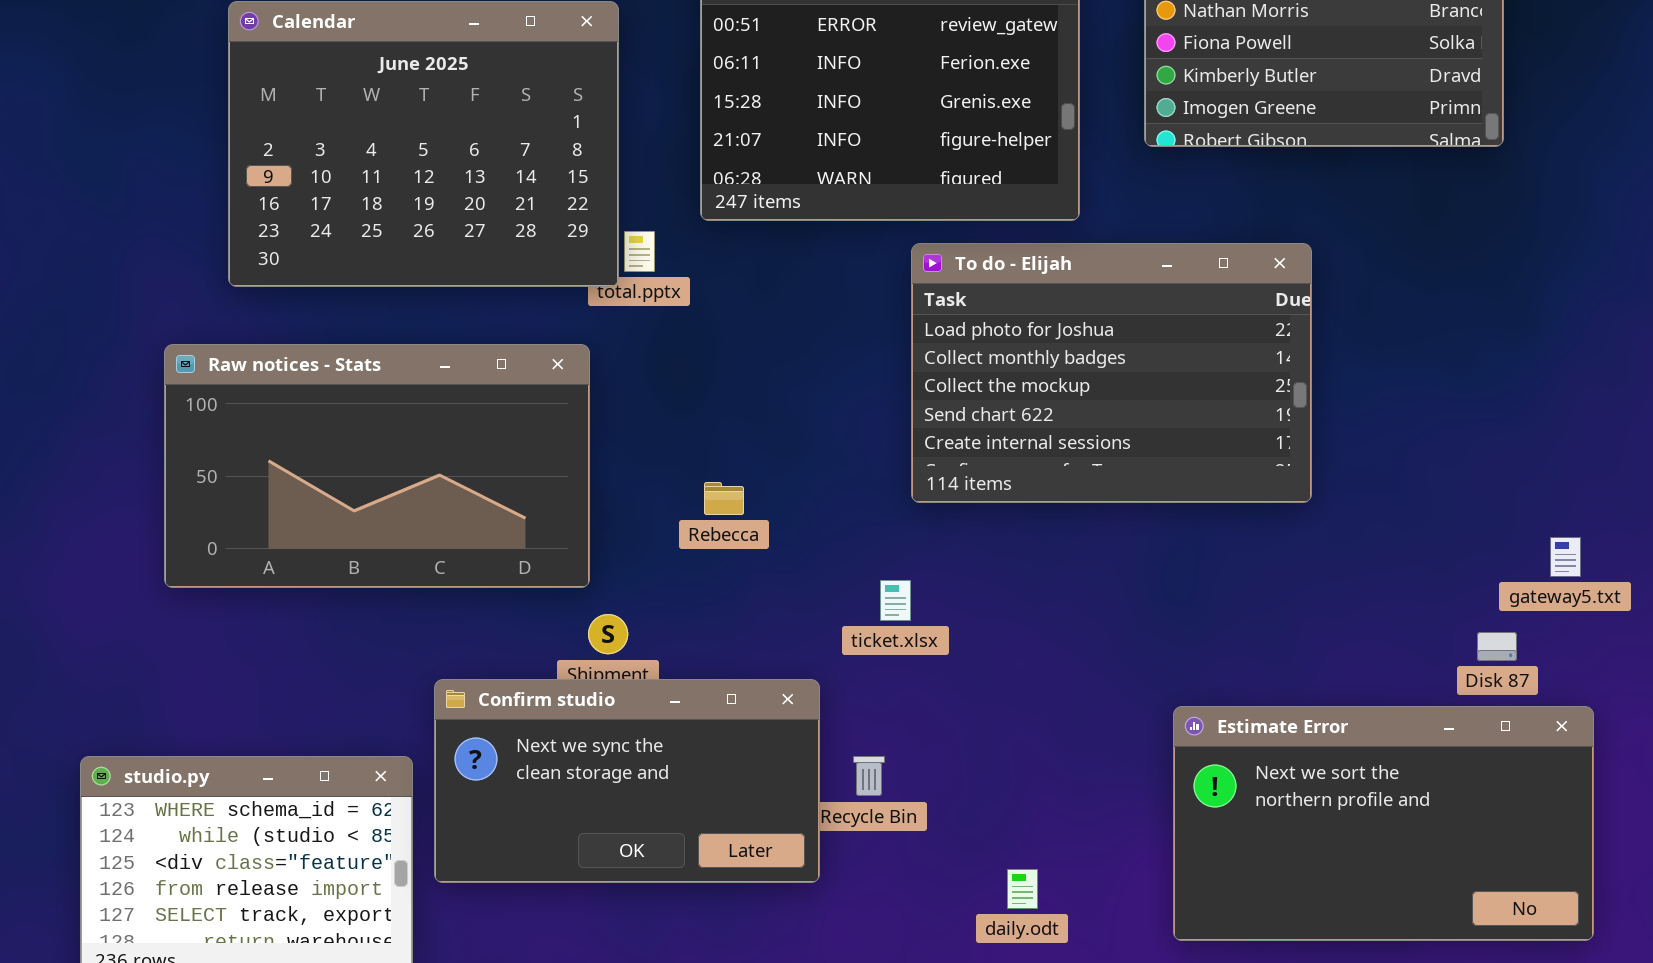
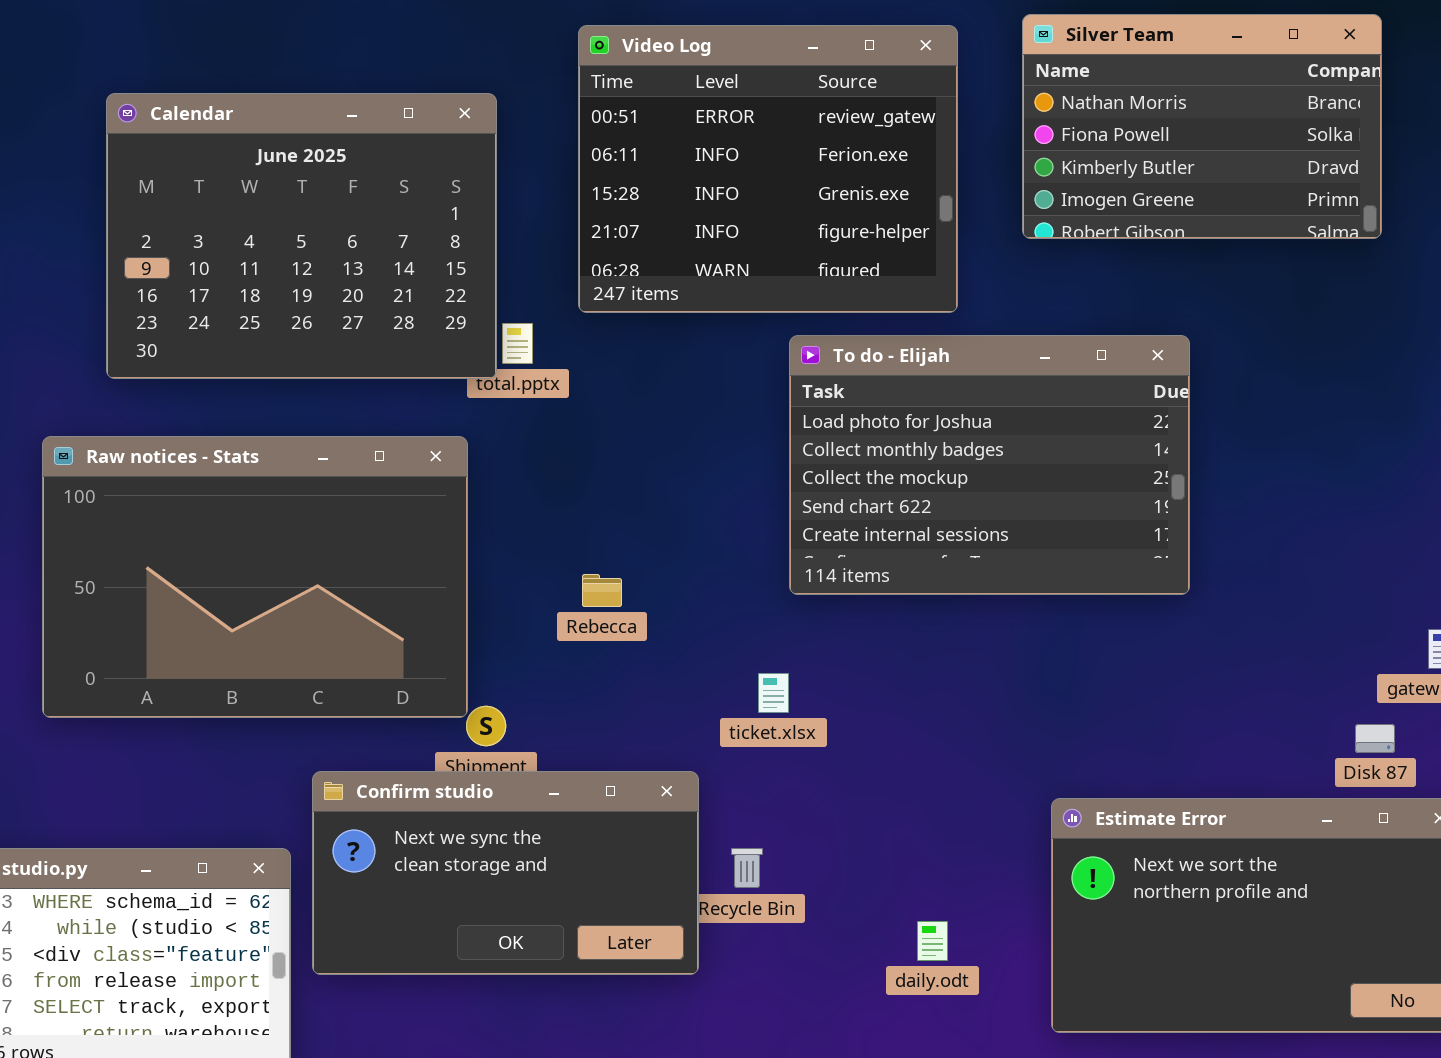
Raw notices - Stats: [164,344,590,588] -> [42,436,468,718], resized
daily.odt: [1007,869,1038,909] -> [917,921,948,961], moved

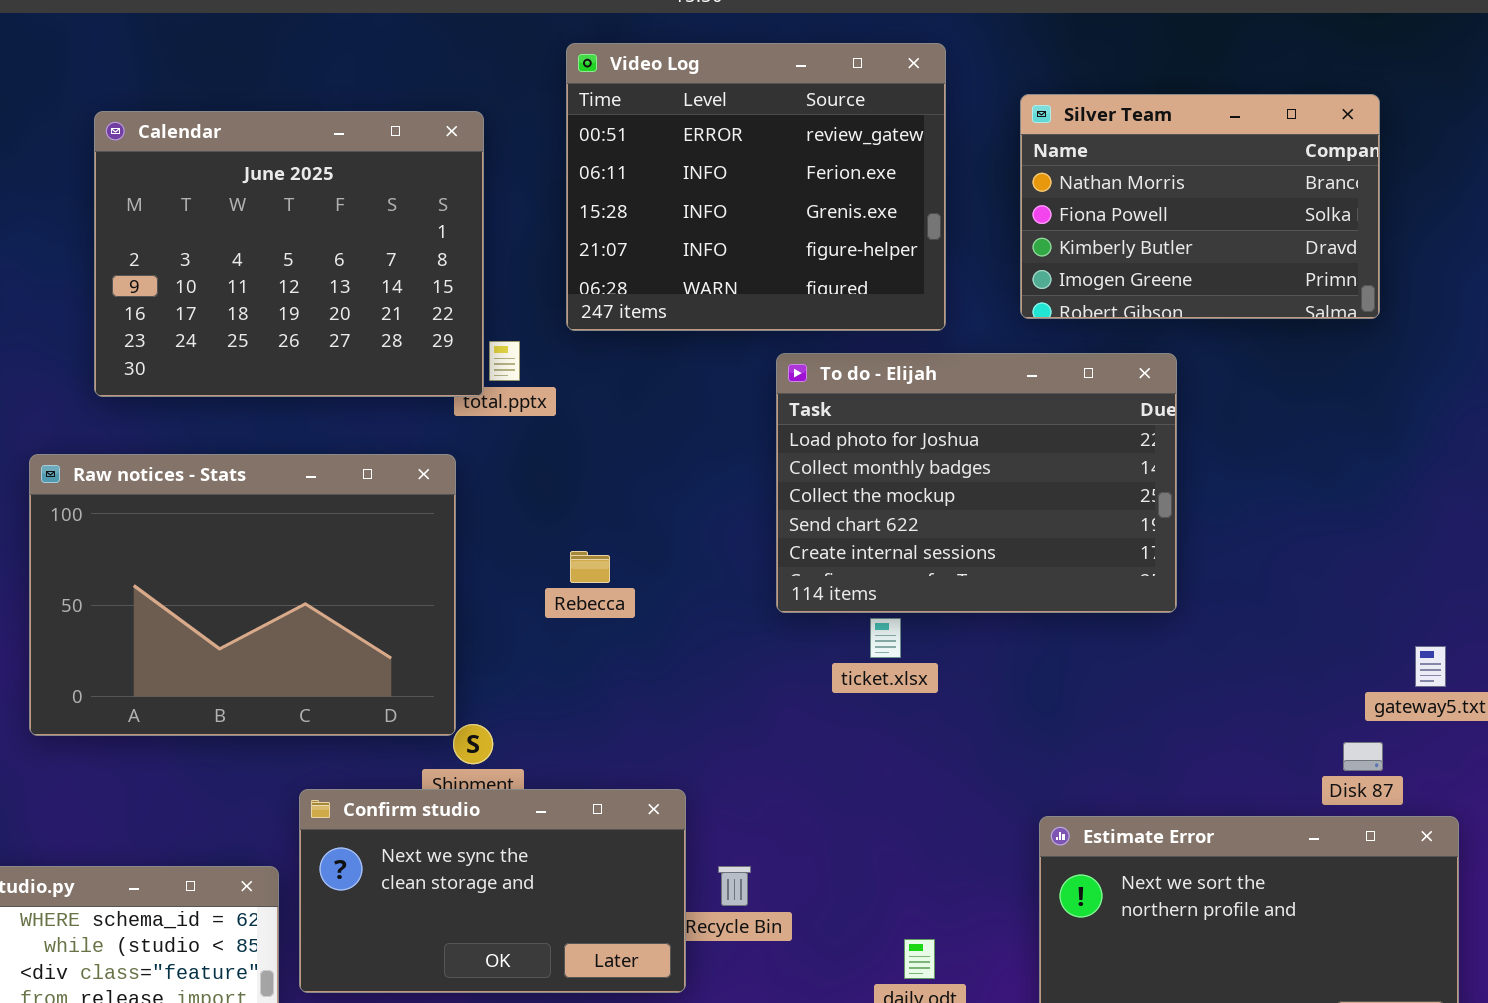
Silver Team: [1022,14,1382,239] -> [1020,94,1380,319], moved
Rebecca: [582,574,622,607] -> [570,551,610,583], moved
ticket.xlsx: [758,673,789,713] -> [870,618,901,658], moved

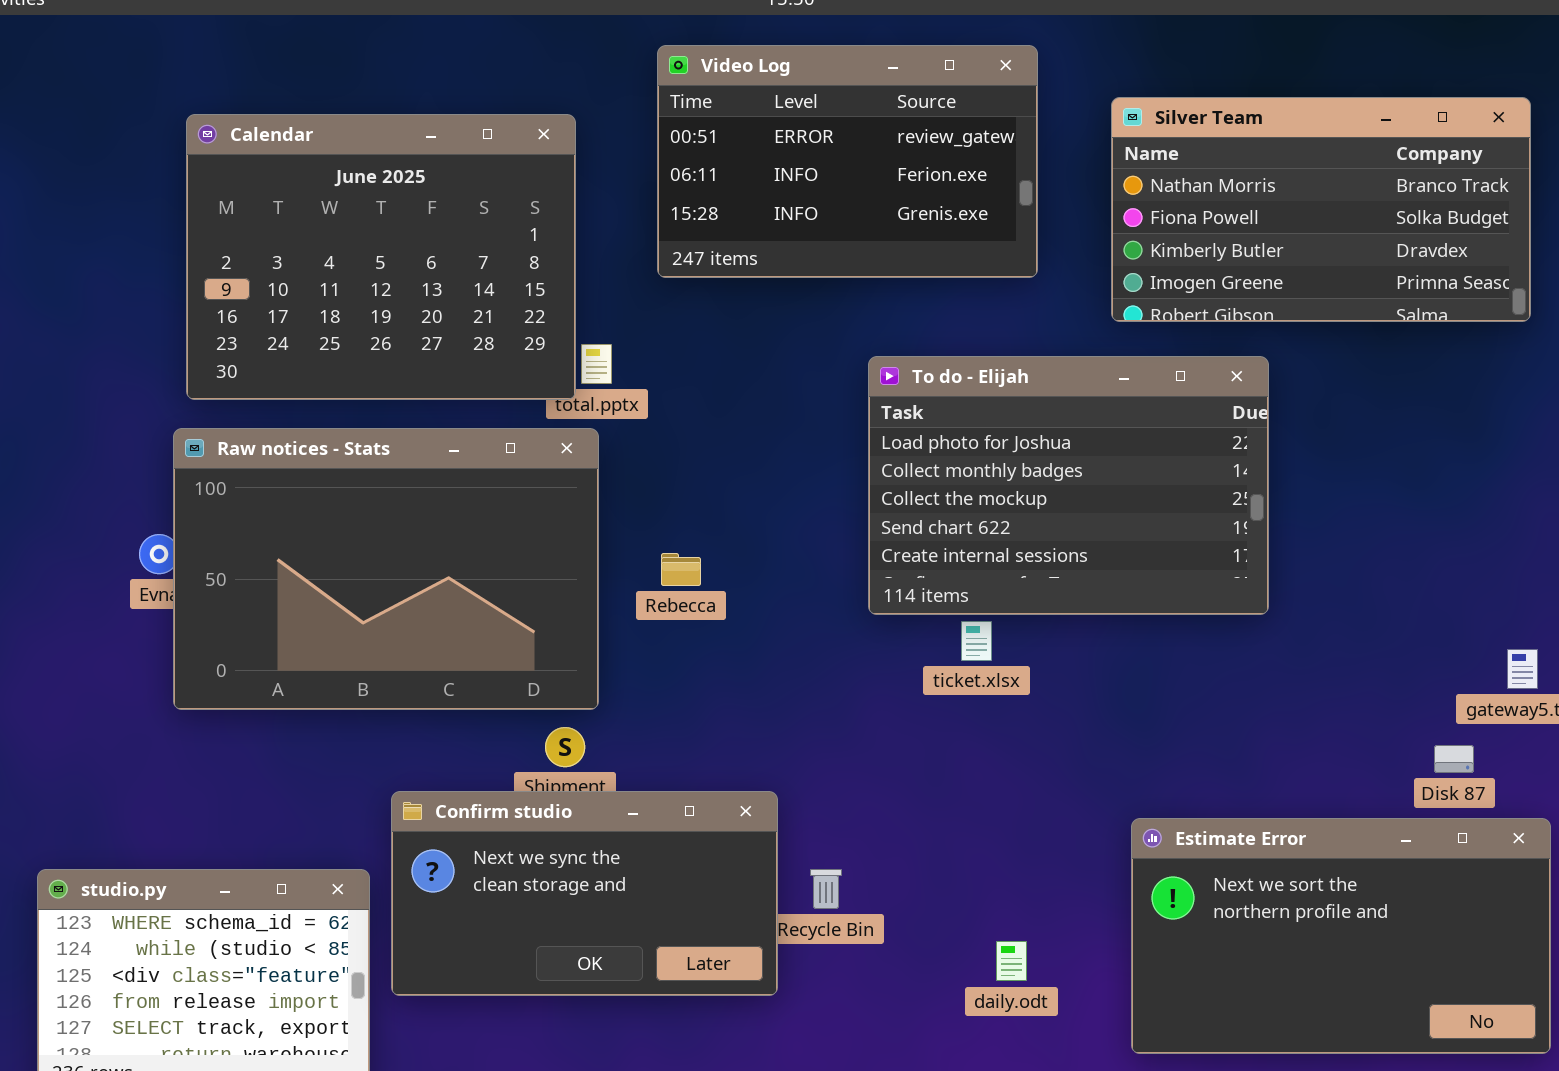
Video Log: [566,43,946,331] -> [657,45,1038,278], resized
Silver Team: [1020,94,1380,319] -> [1111,97,1531,322], resized
Raw notices - Stats: [29,454,456,736] -> [173,428,599,710], moved

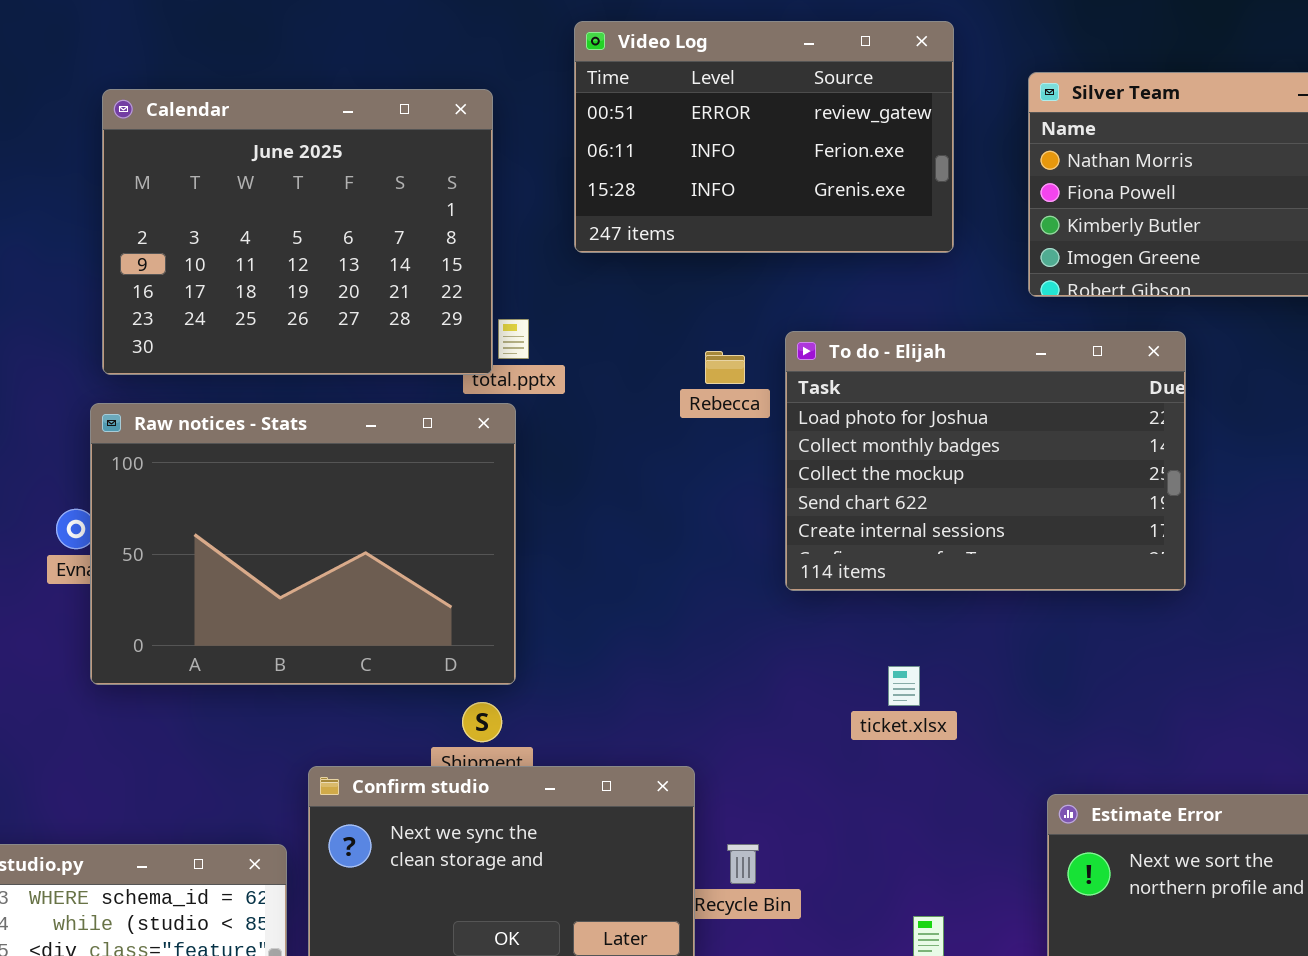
Rebecca: [661,553,701,586] -> [705,351,745,384], moved
ticket.xlsx: [961,621,992,661] -> [888,666,920,706], moved

